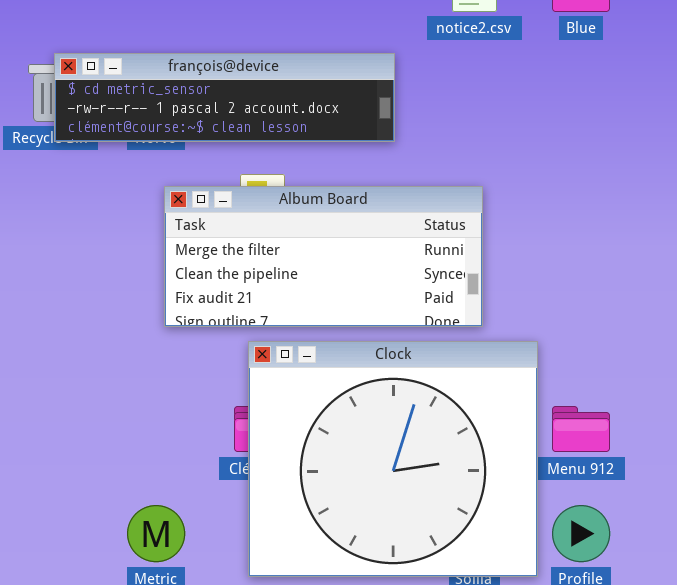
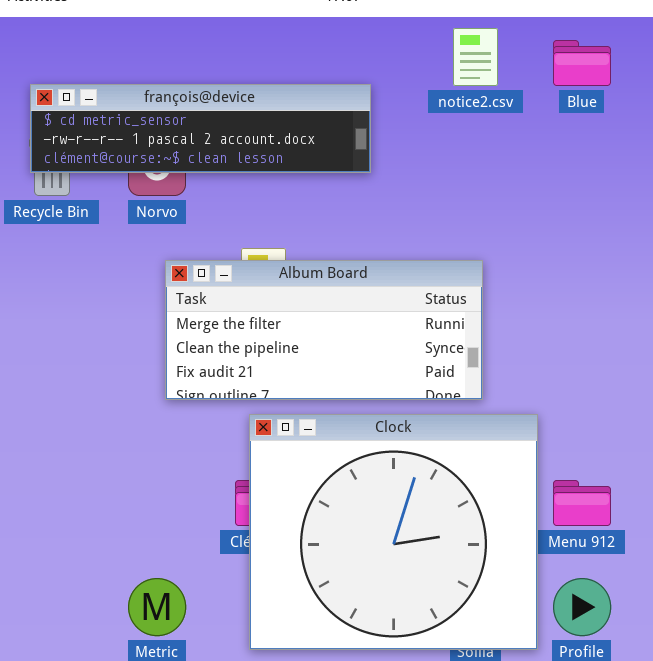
françois@device: [54,53,395,142] -> [30,84,371,173], moved

